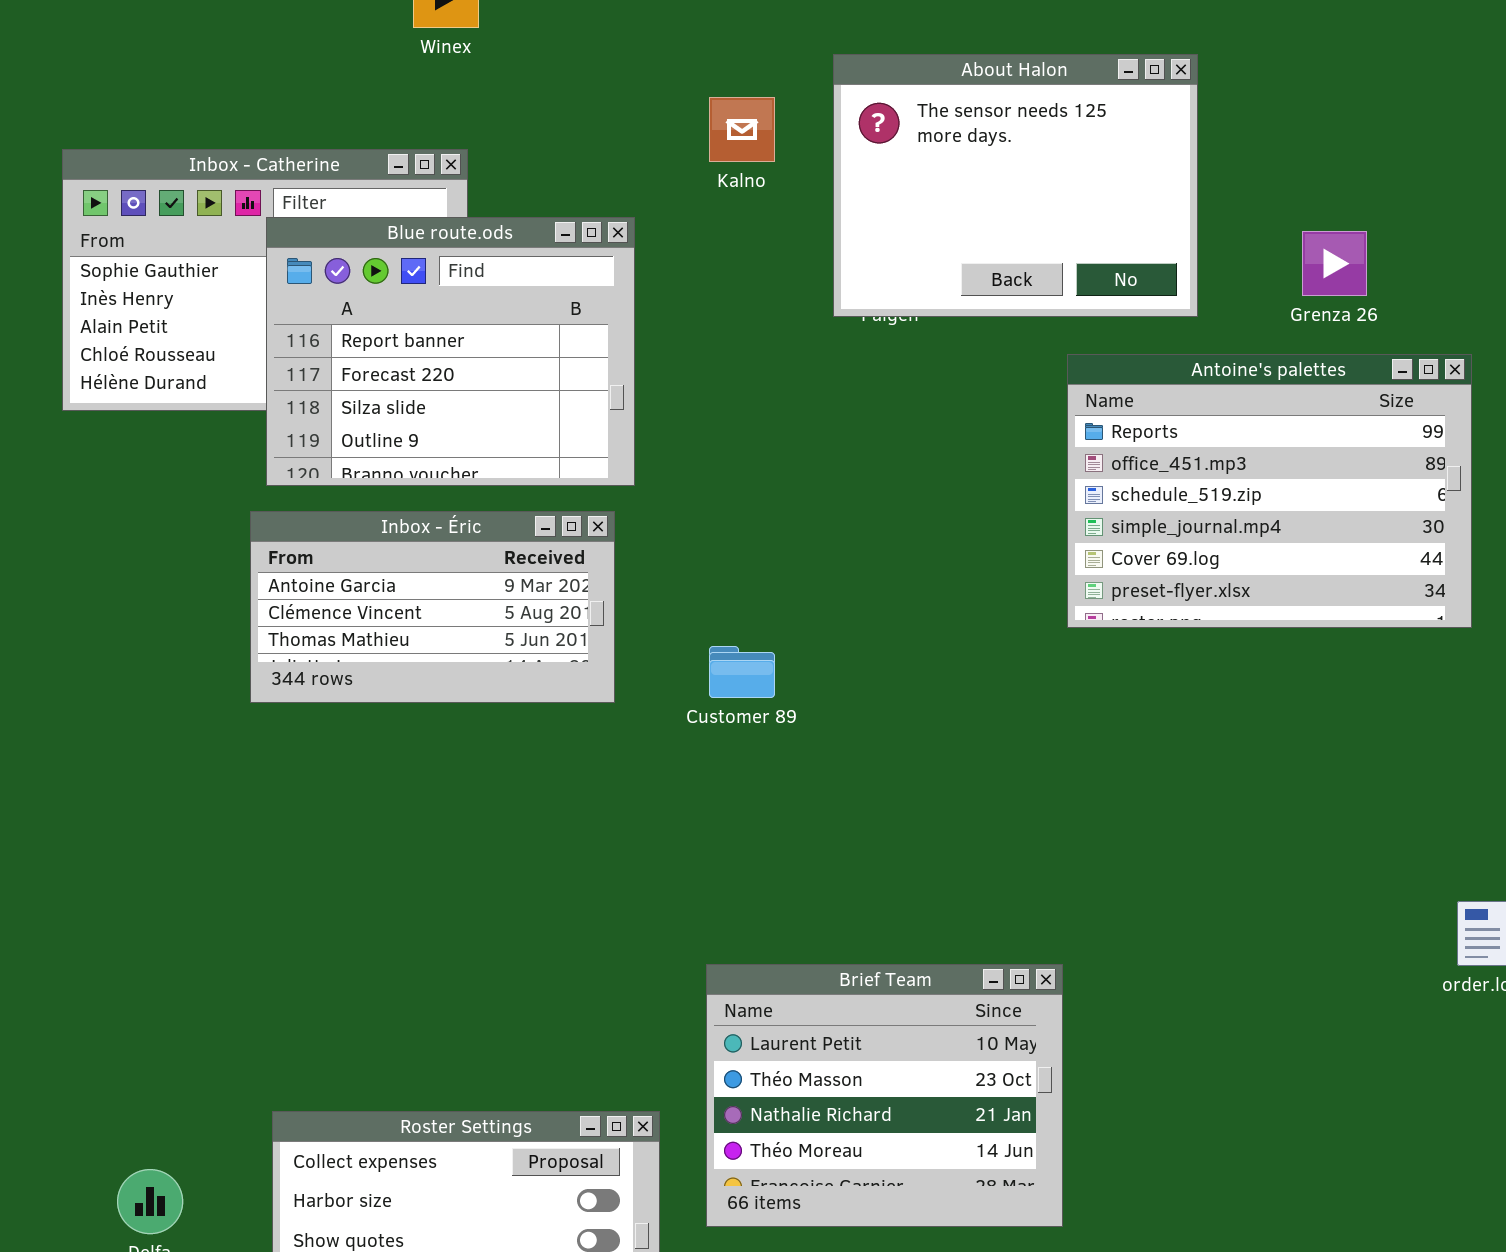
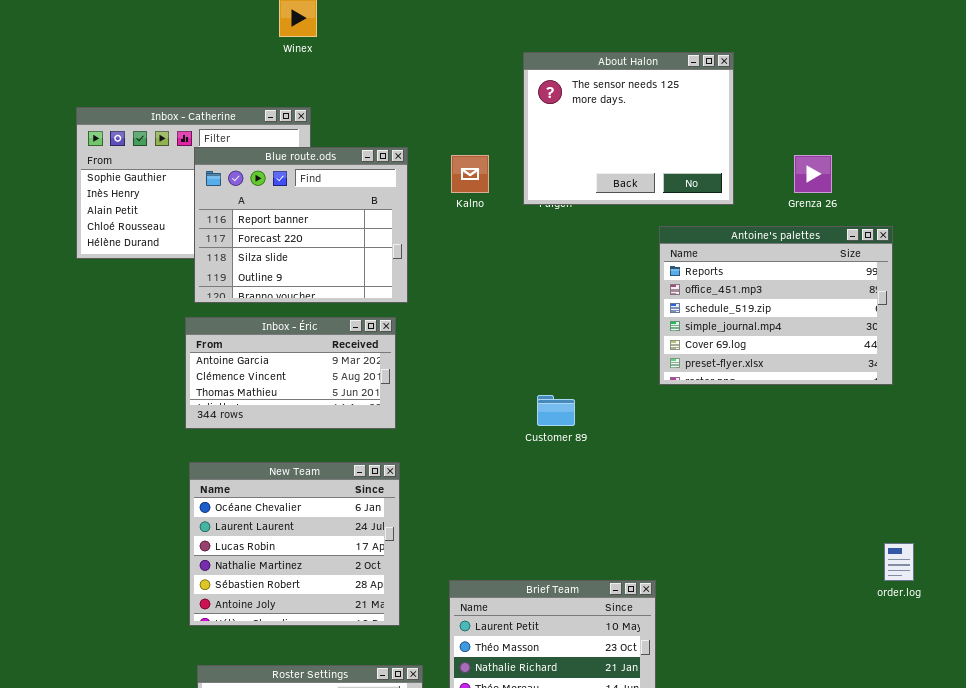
Kalno: [709,97,775,162] -> [451,155,489,193], moved
Customer 89: [709,646,775,698] -> [537,395,575,426], moved
New Team: none -> [189,462,400,626], opened

